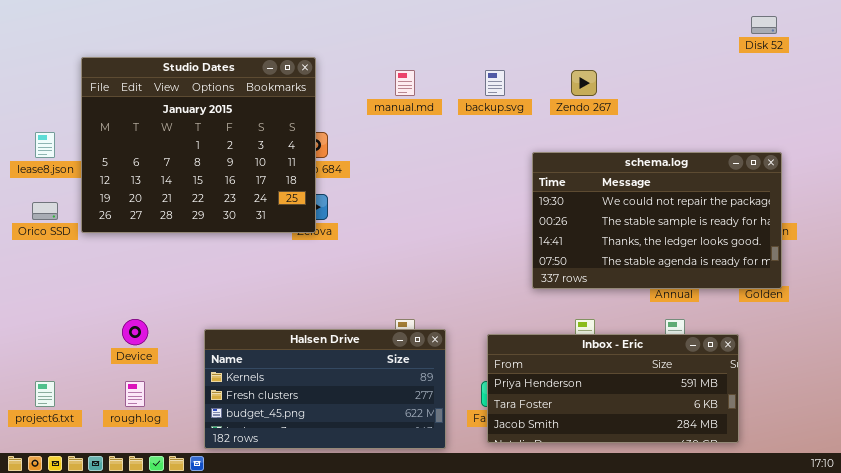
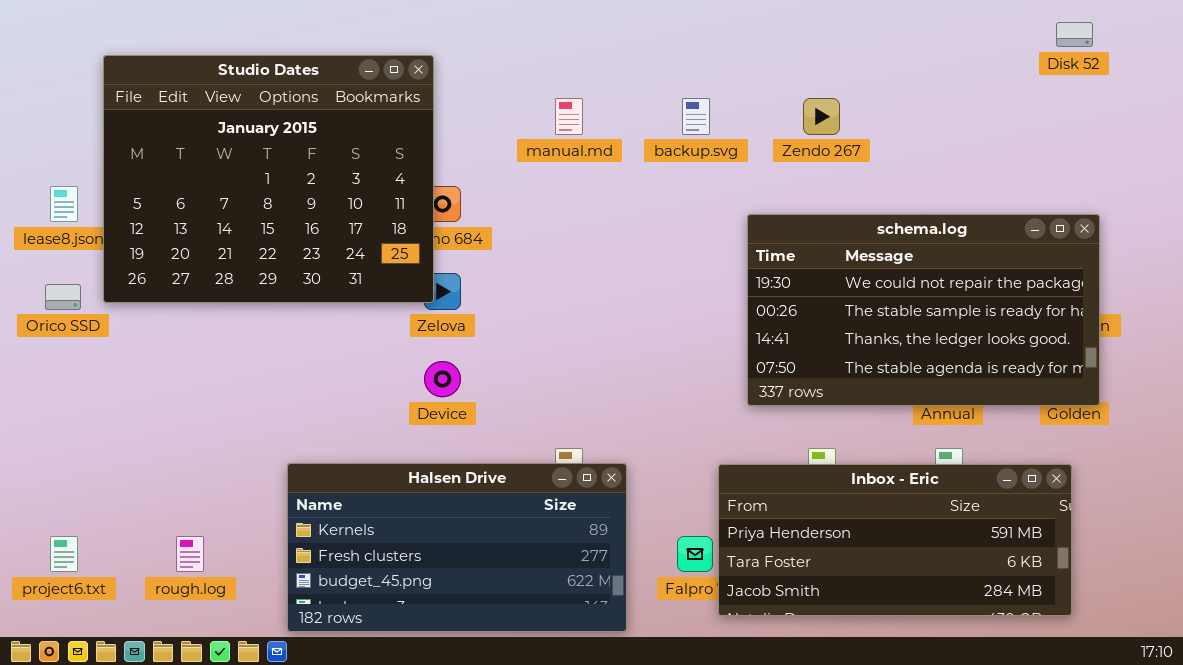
Studio Dates: [81,57,316,233] -> [103,55,434,303], moved
Device: [122,319,148,345] -> [424,361,461,397], moved
Inbox - Eric: [487,334,739,443] -> [718,464,1072,616], moved

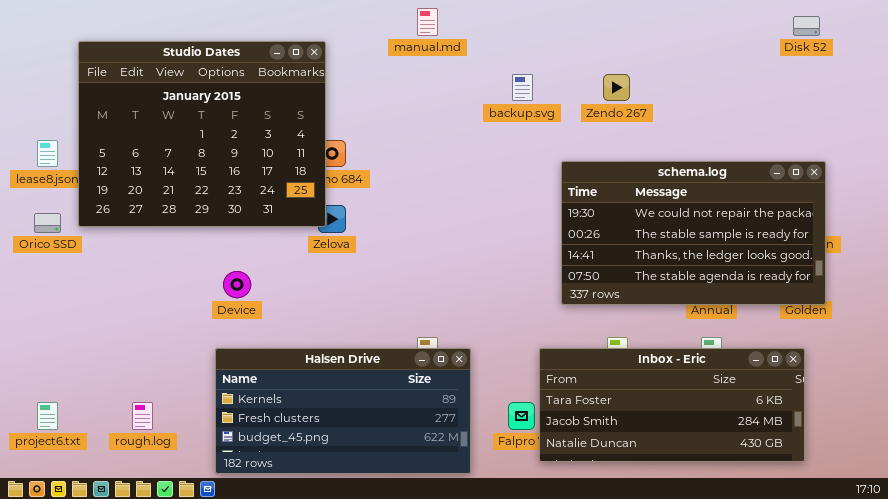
manual.md: [555,98,583,135] -> [417,8,438,36], moved
Device: [424,361,461,397] -> [223,271,251,298], moved
Inbox - Eric: [718,464,1072,616] -> [539,348,805,462], scrolled down 1 row

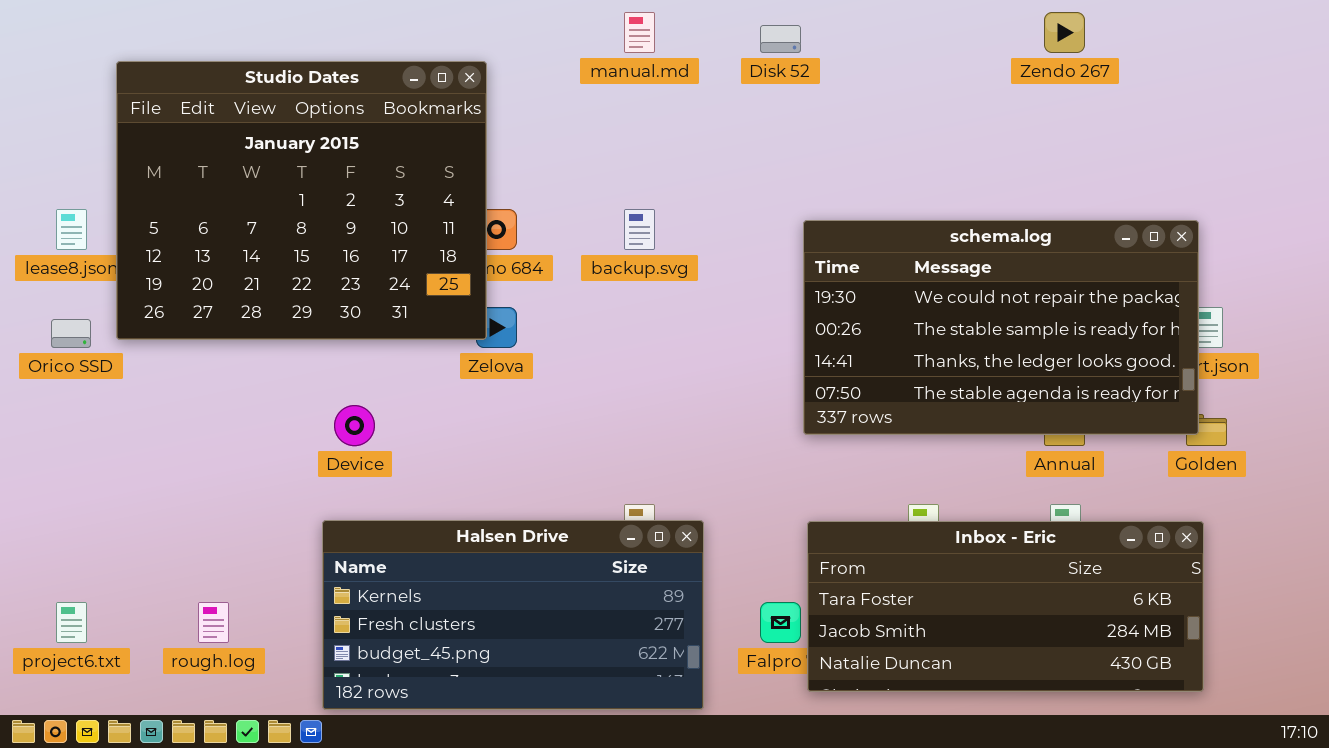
Disk 52: [793,16,820,36] -> [760,25,801,53], moved
backup.svg: [512,74,533,101] -> [624,209,655,250], moved
Zendo 267: [603,74,630,101] -> [1044,12,1085,53], moved
schema.log: [561,161,826,305] -> [803,220,1199,435], moved

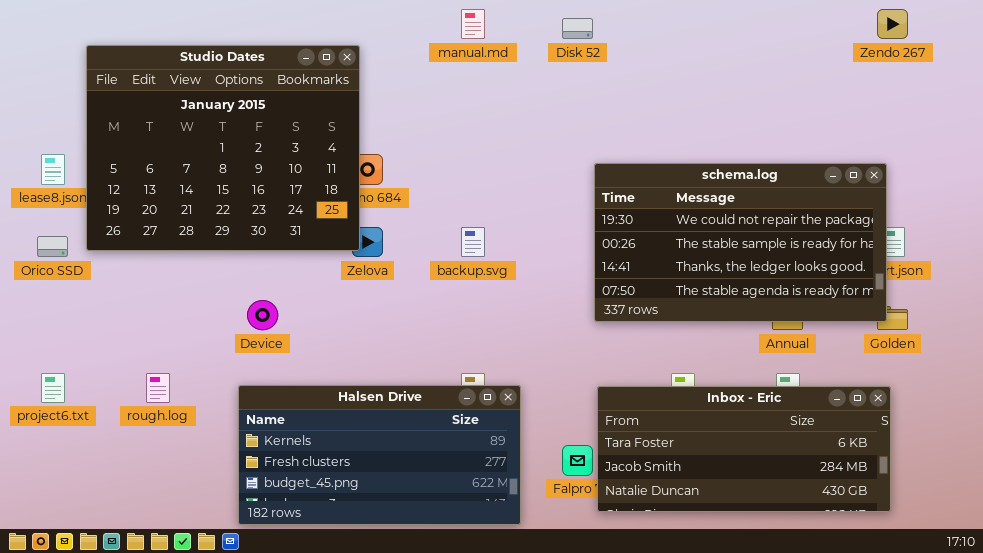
Zendo 267: [1044,12,1085,53] -> [877,9,908,39], moved
backup.svg: [624,209,655,250] -> [461,227,485,257], moved
project6.txt: [56,602,87,643] -> [41,373,65,403], moved
rough.log: [198,602,229,643] -> [146,373,170,403], moved

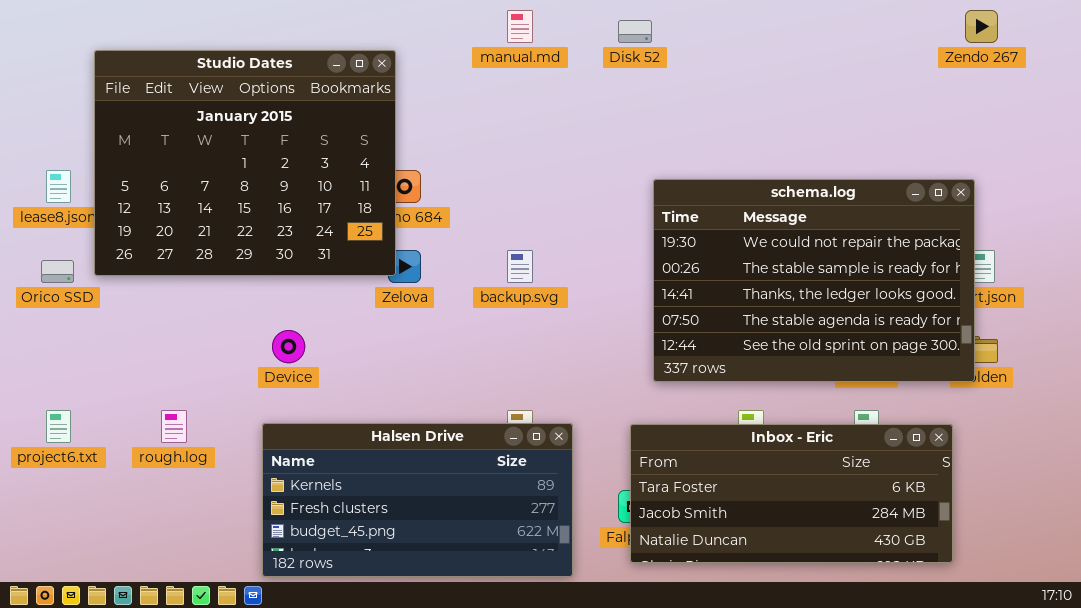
schema.log: [594,163,887,322] -> [653,179,975,382], resized
Inbox - Eric: [597,386,891,512] -> [630,424,953,563], moved

